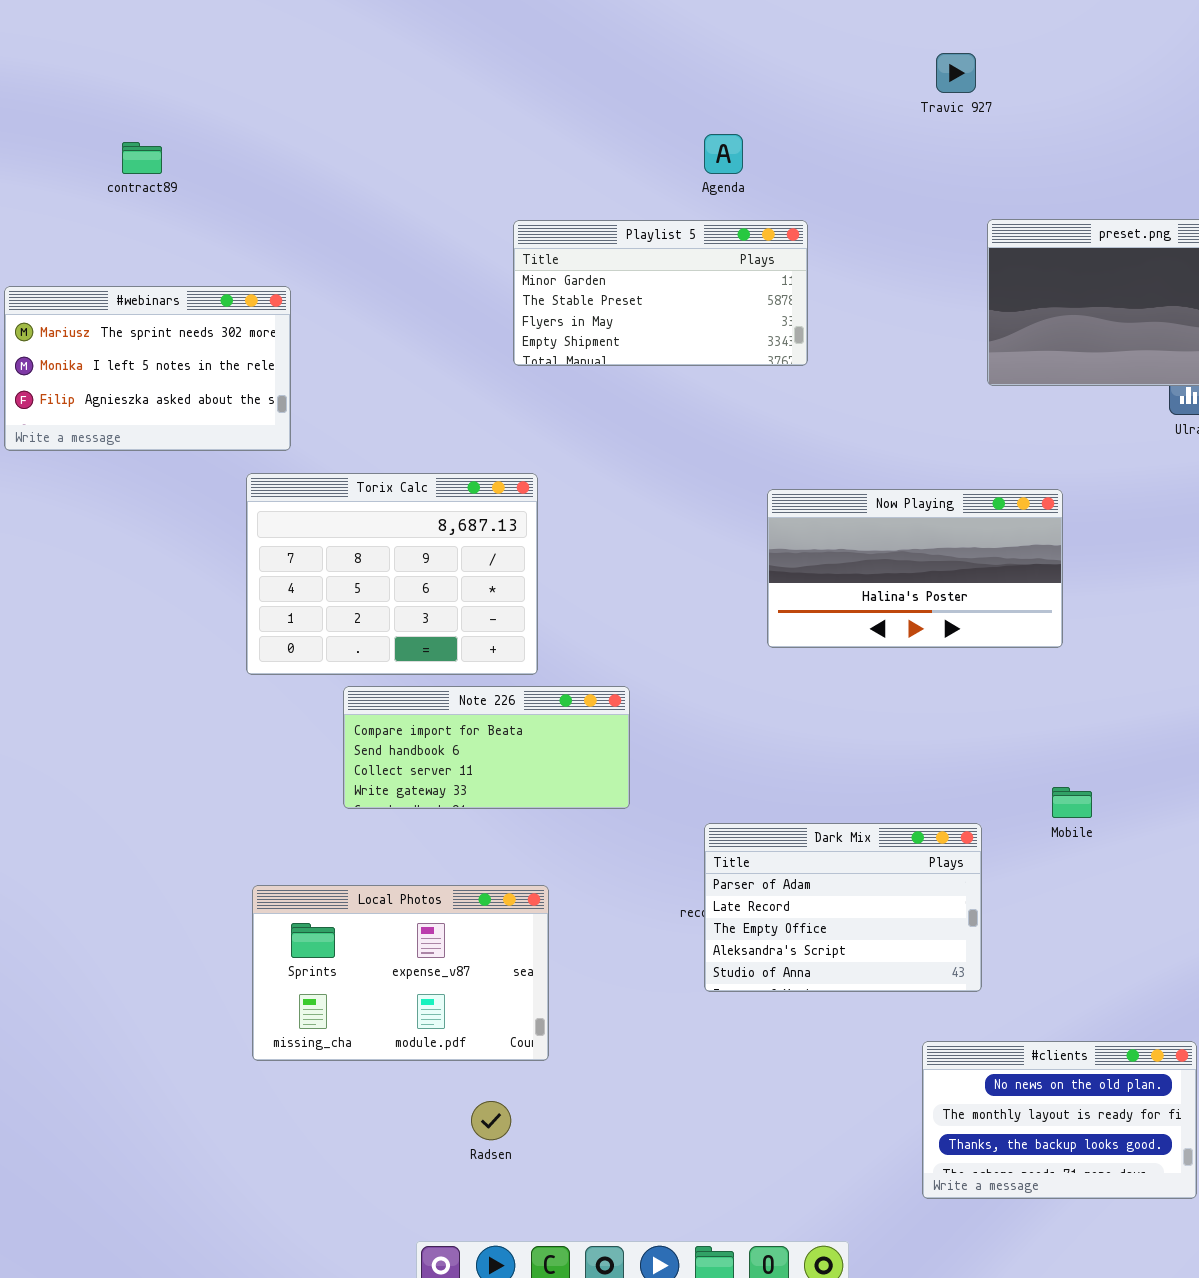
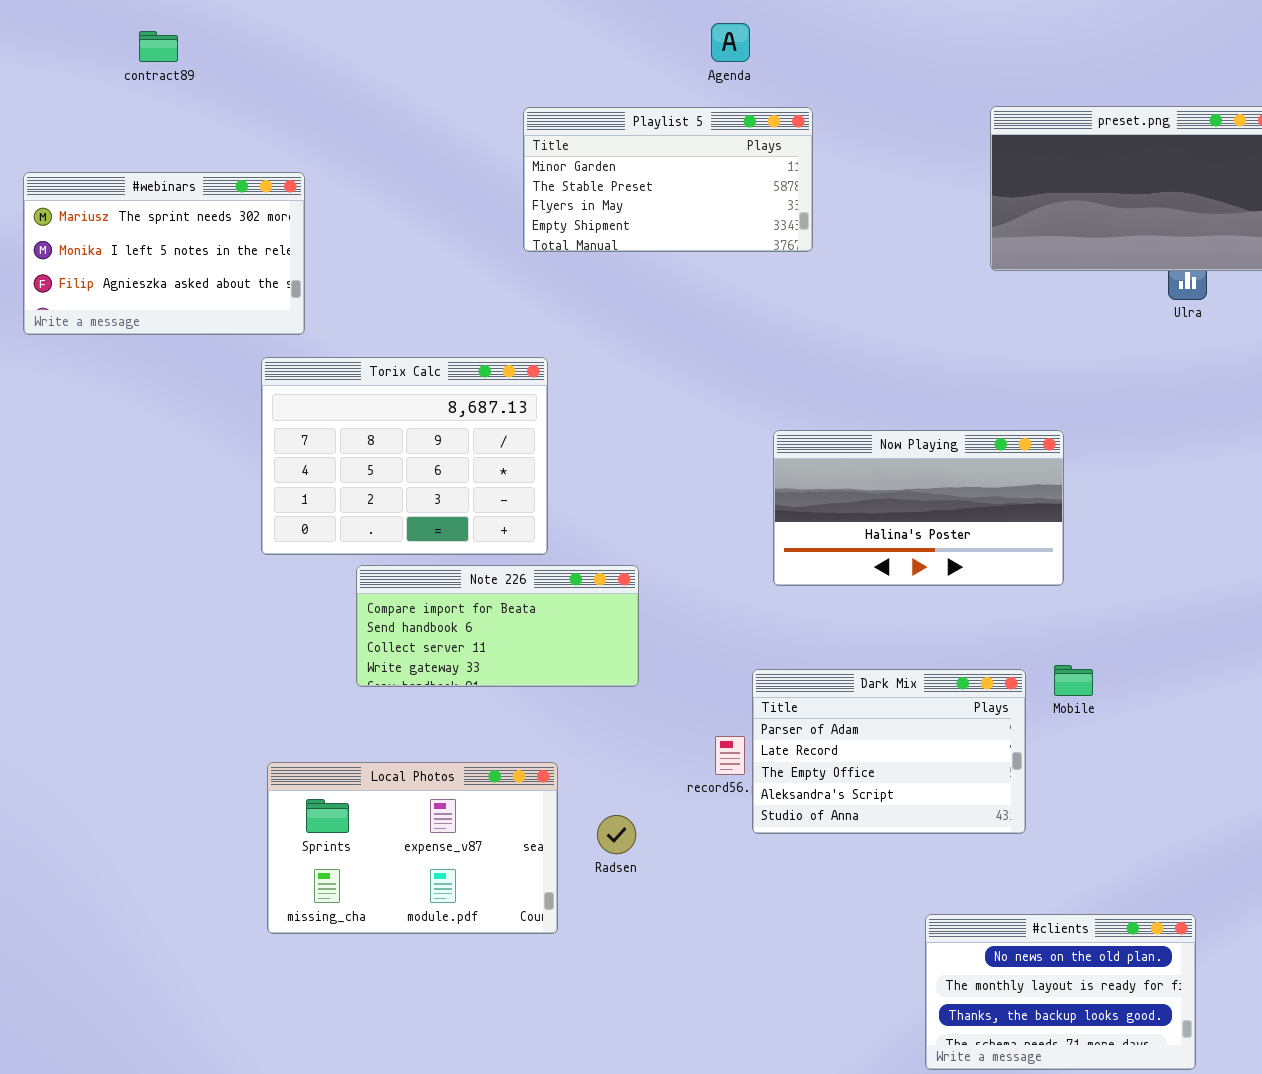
Now Playing: [767,489,1063,648] -> [773,430,1064,586], moved
Dark Mix: [704,823,982,992] -> [752,669,1026,834], moved
Radsen: [471,1101,511,1140] -> [597,815,636,854], moved

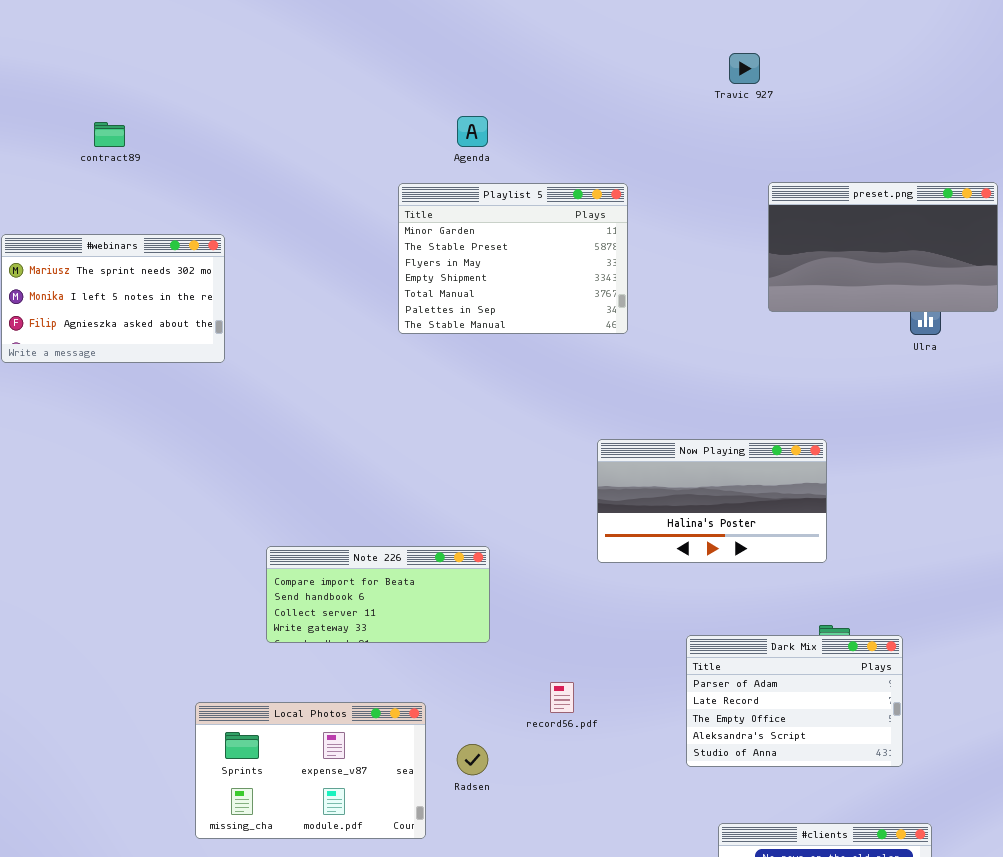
Agenda: [711,23,750,62] -> [457,116,488,147], moved
Playlist 5: [523,107,813,252] -> [398,183,628,334], resized
Torix Calc: [261,357,548,555] -> none, closed
Dark Mix: [752,669,1026,834] -> [686,635,903,767], moved

